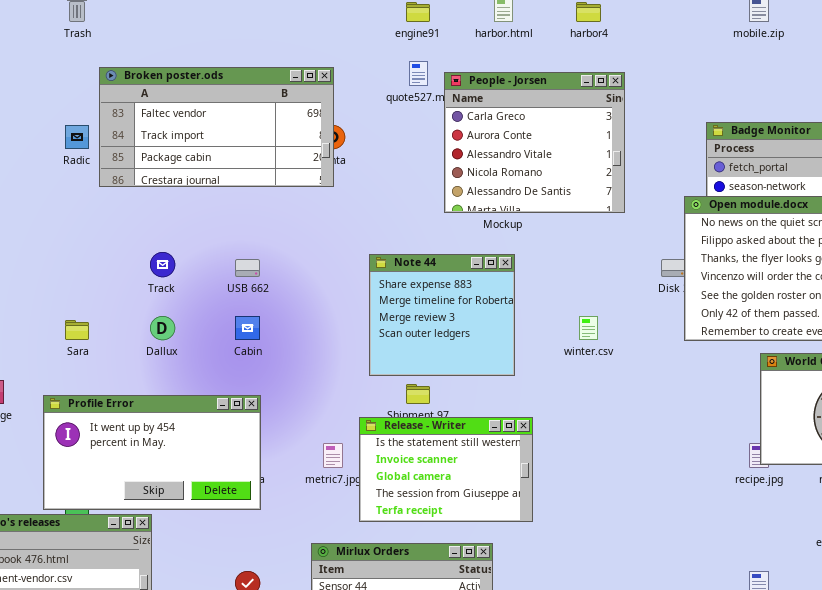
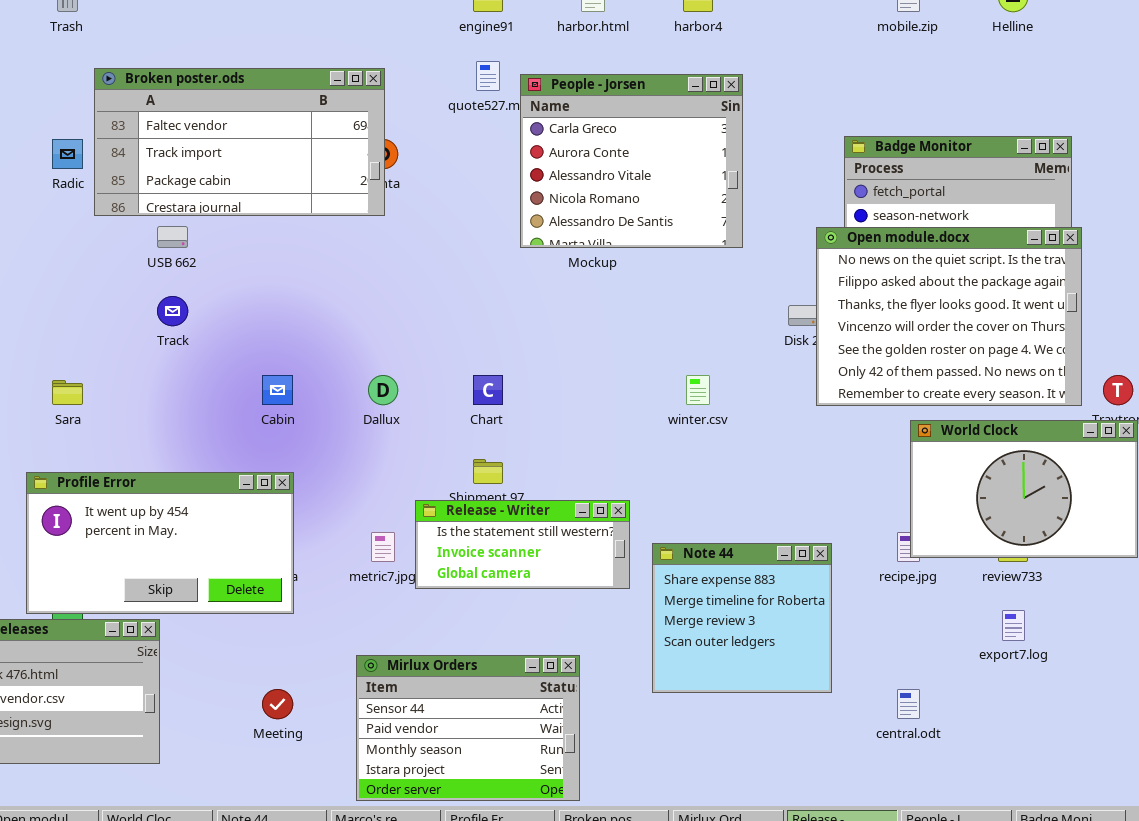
Note 44: [369,254,515,376] -> [652,543,832,693], moved
USB 662: [235,259,260,277] -> [157,226,188,248], moved
Dallux: [150,316,175,340] -> [368,375,398,405], moved
Release - Writer: [359,417,533,522] -> [415,500,630,589], resized

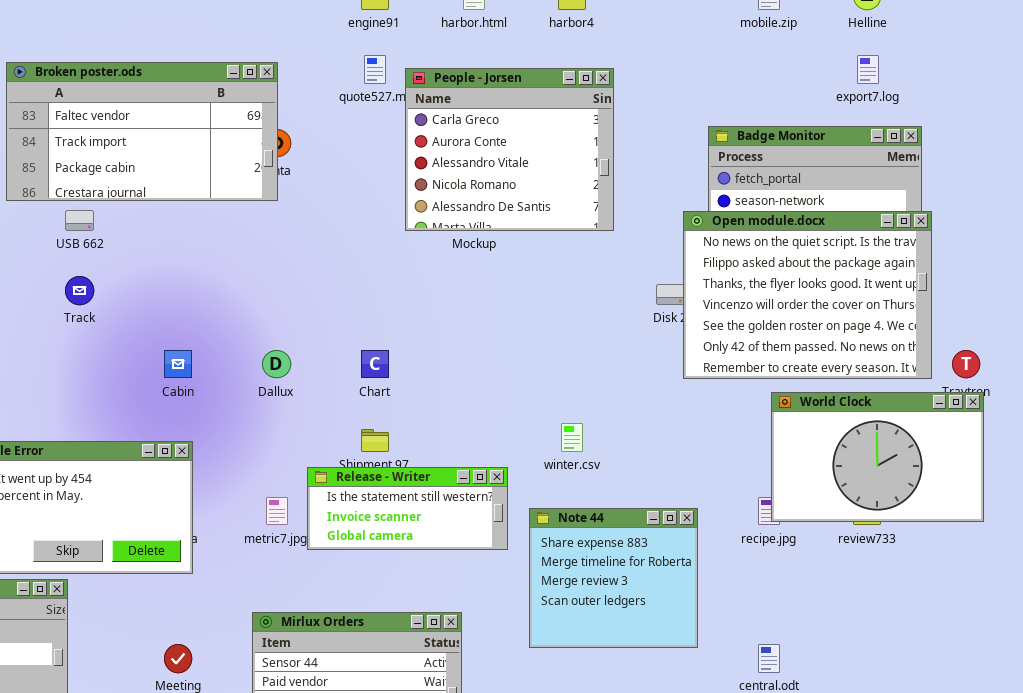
winter.csv: [686,375,710,405] -> [561,423,583,452], moved
export7.log: [1002,610,1025,641] -> [857,55,879,84], moved

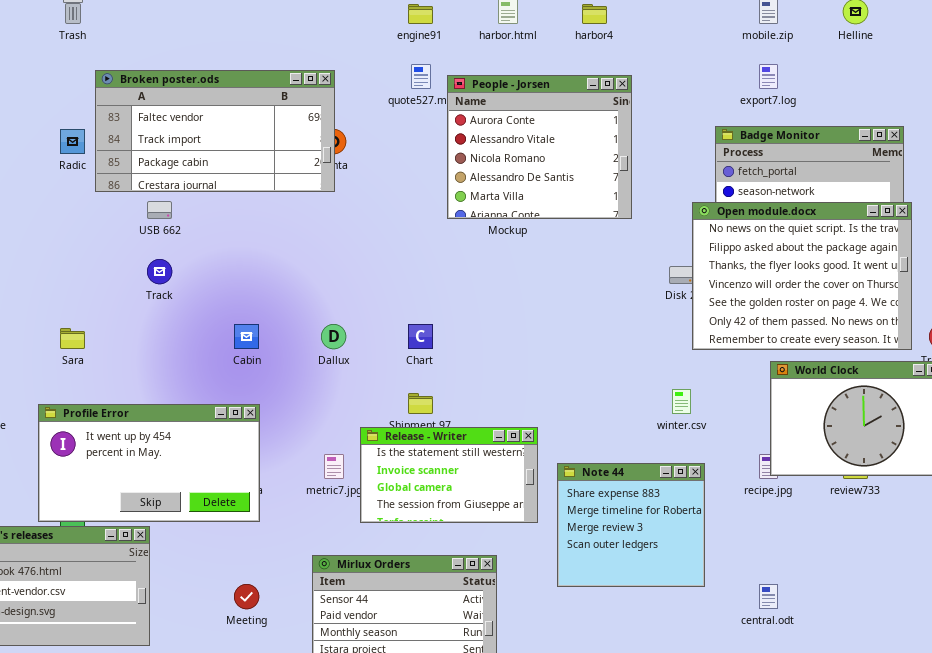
export7.log: [857,55,879,84] -> [759,64,778,89], moved
People - Jorsen: [405,68,614,231] -> [447,75,632,219], scrolled down 1 row
winter.csv: [561,423,583,452] -> [672,389,691,414], moved
Release - Writer: [307,467,508,550] -> [360,427,538,523], resized

